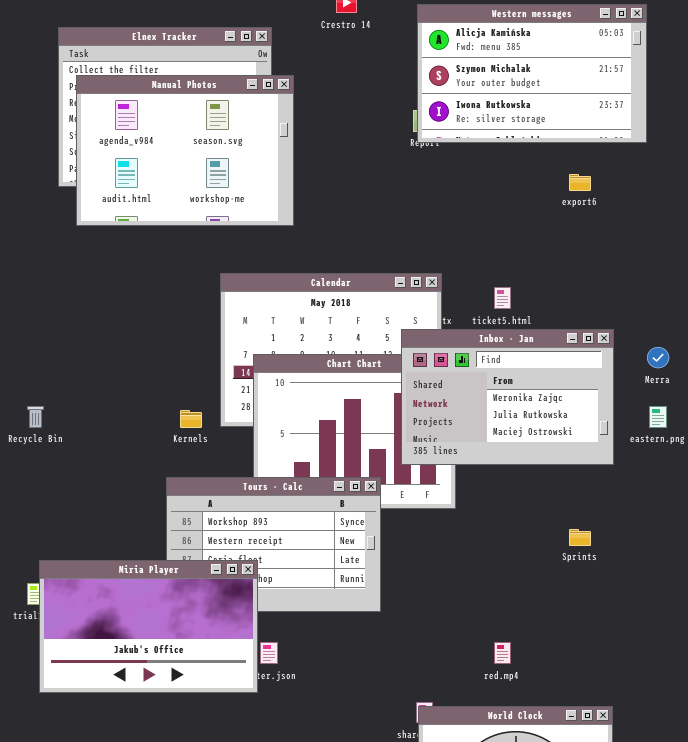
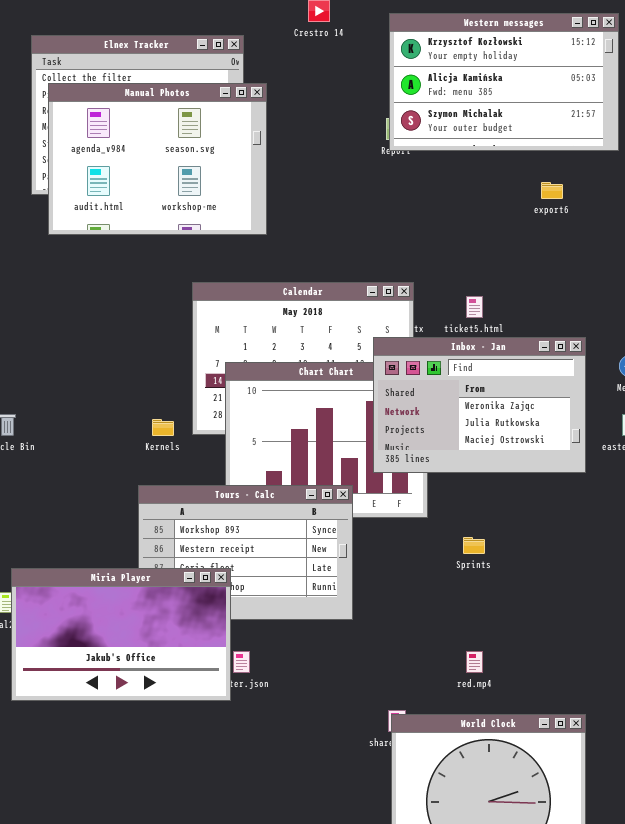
Western messages: [417,4,647,143] -> [389,13,619,151], scrolled up 1 row
Sprints: [569,529,591,546] -> [463,537,485,554], moved

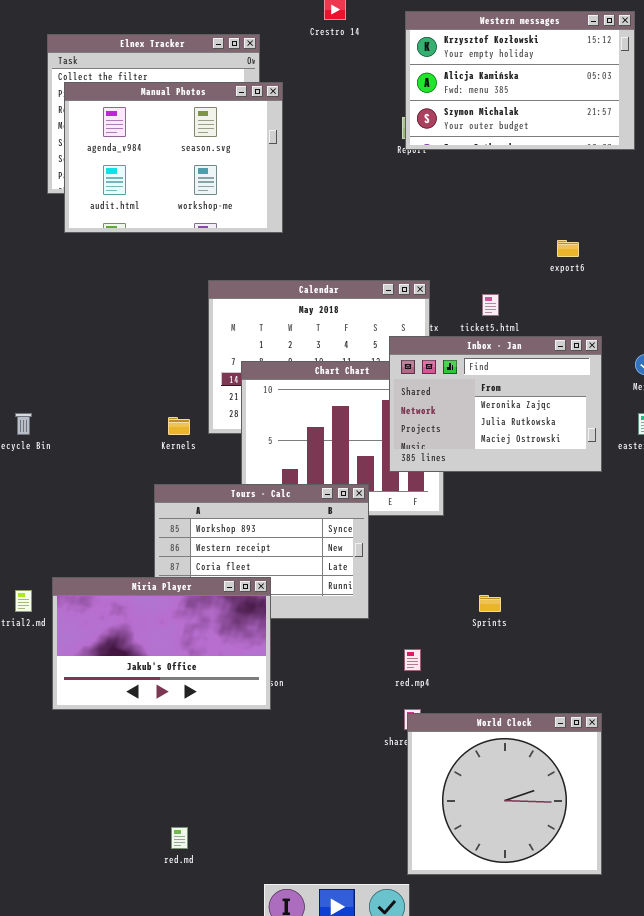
export6: [541,182,563,199] -> [557,240,579,257], moved
Sprints: [463,537,485,554] -> [479,595,501,612], moved
Miria Player: [11,568,231,701] -> [52,577,271,710], moved
red.mp4: [466,651,483,673] -> [404,649,421,671], moved

